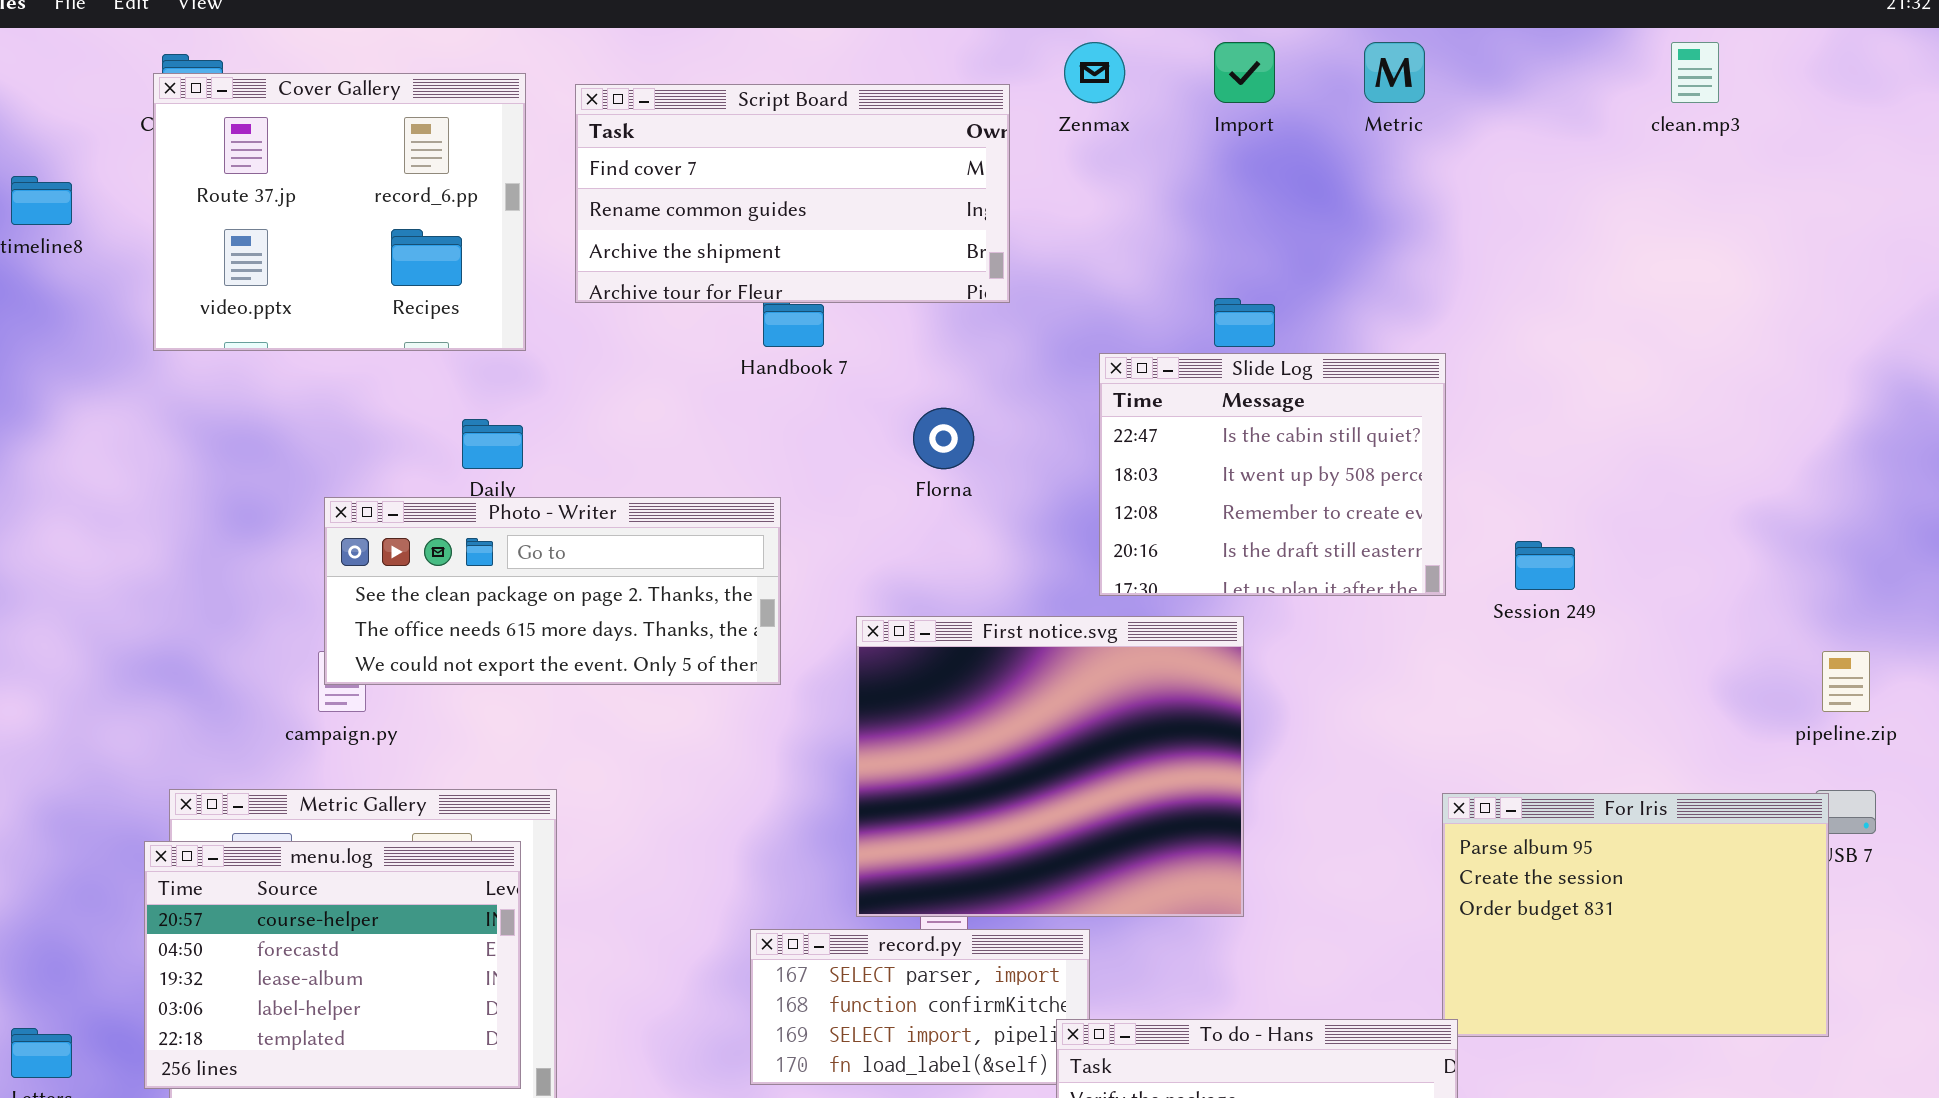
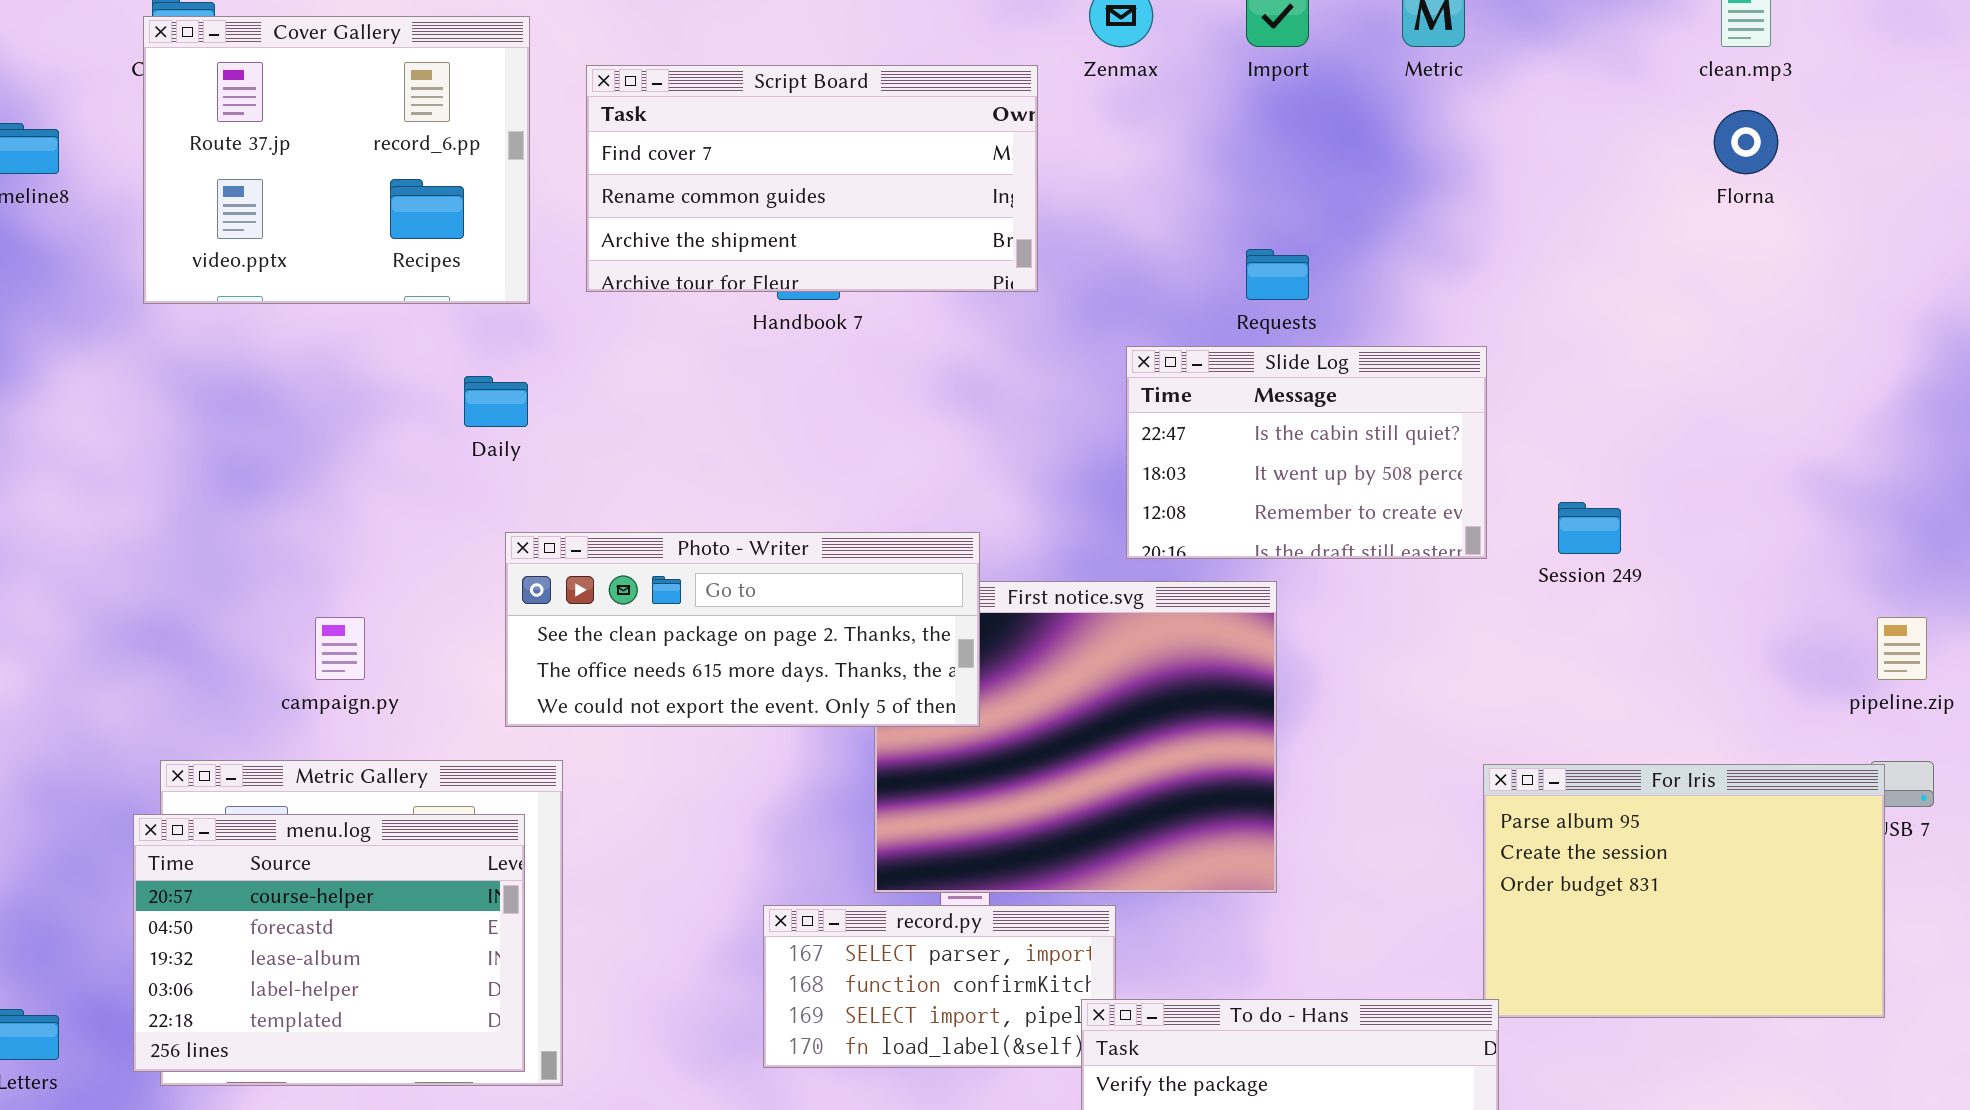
Script Board: [575,84,1010,303] -> [586,65,1038,292], moved
Slide Log: [1099,353,1446,596] -> [1126,346,1487,559], resized
Florna: [913,408,974,469] -> [1714,110,1778,174], moved
Photo - Writer: [324,497,781,685] -> [505,532,980,727], moved

